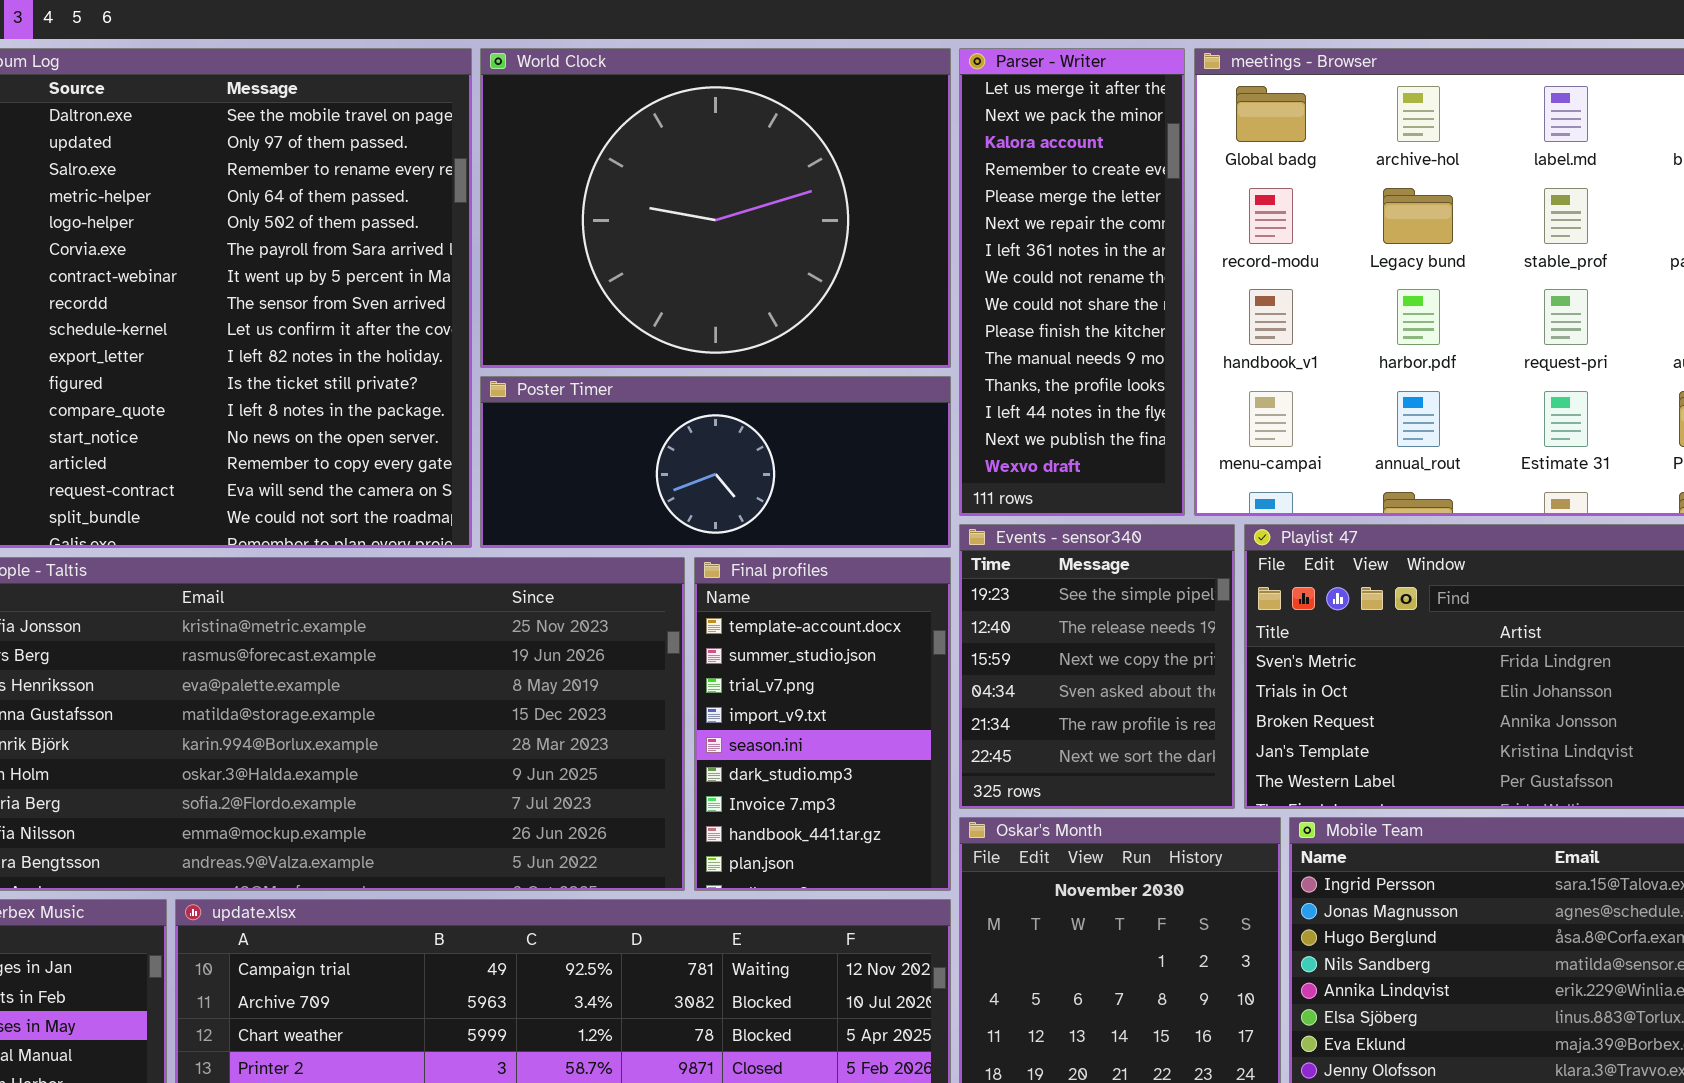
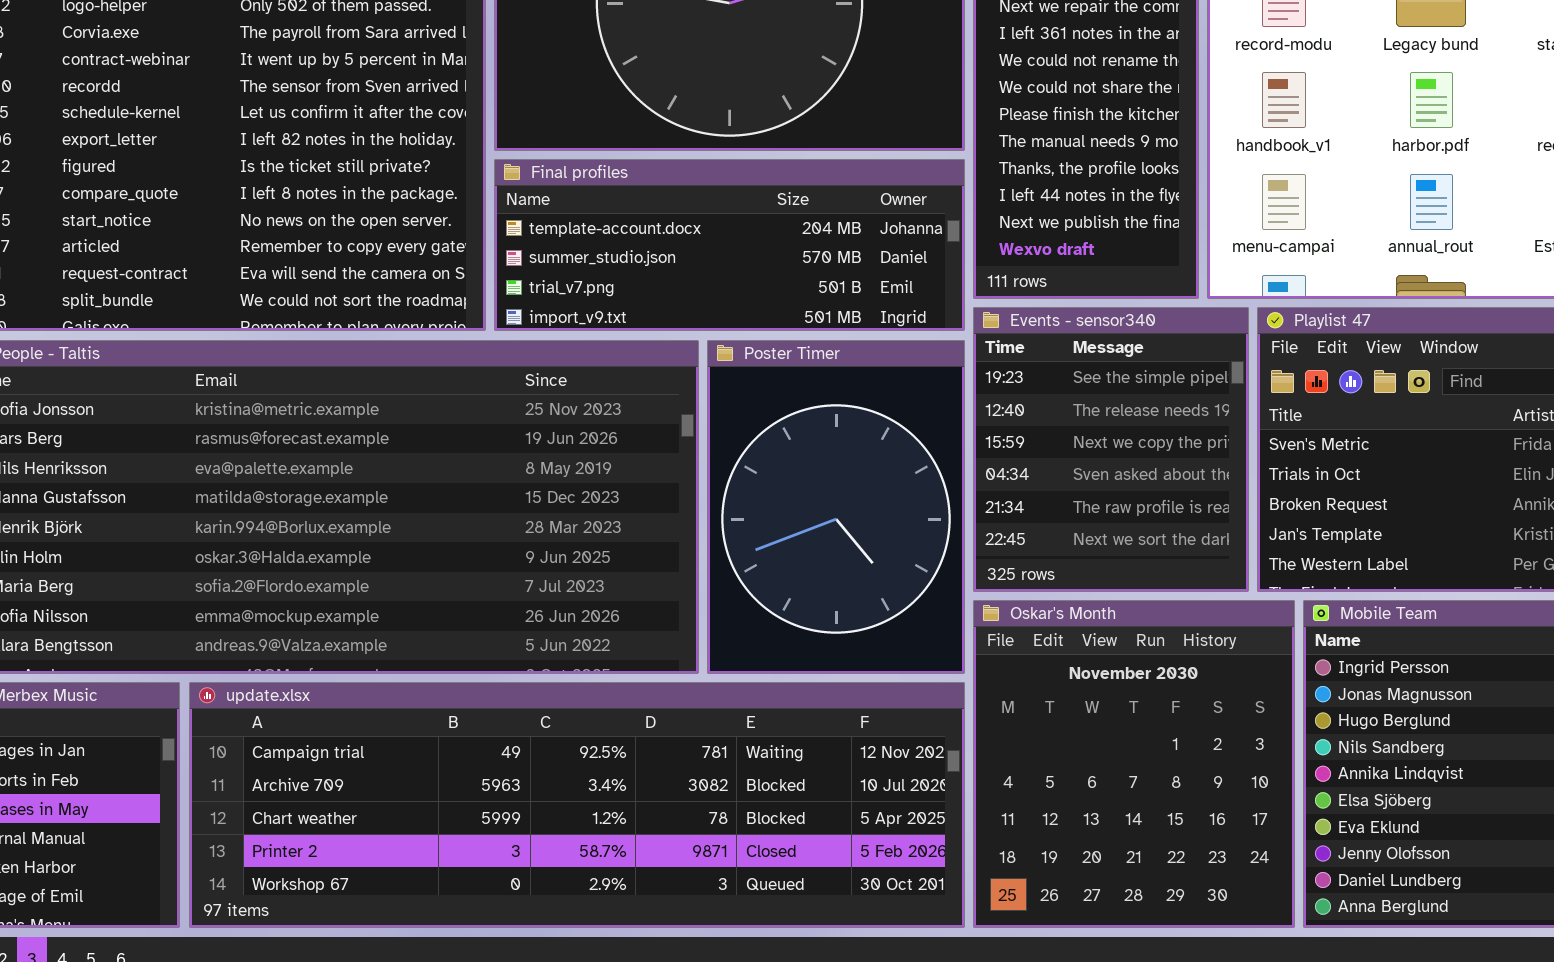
Poster Timer: [480,376,951,548] -> [707,340,965,674], moved, resized
Final profiles: [694,557,951,891] -> [494,159,965,331], moved, resized

